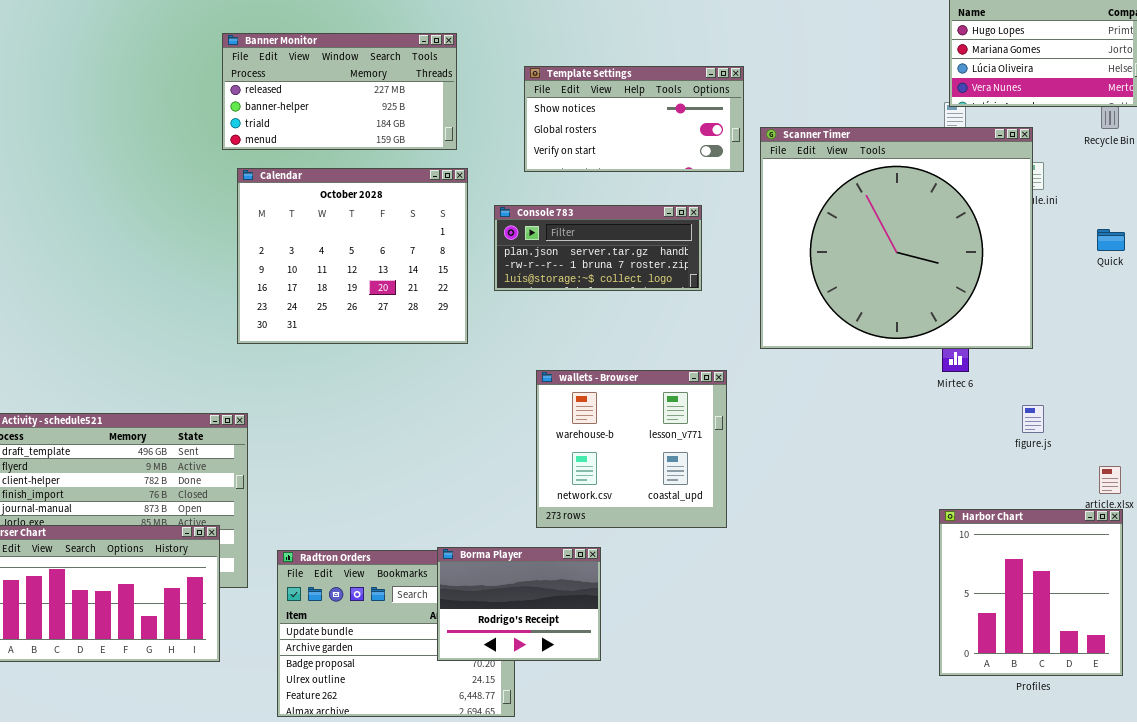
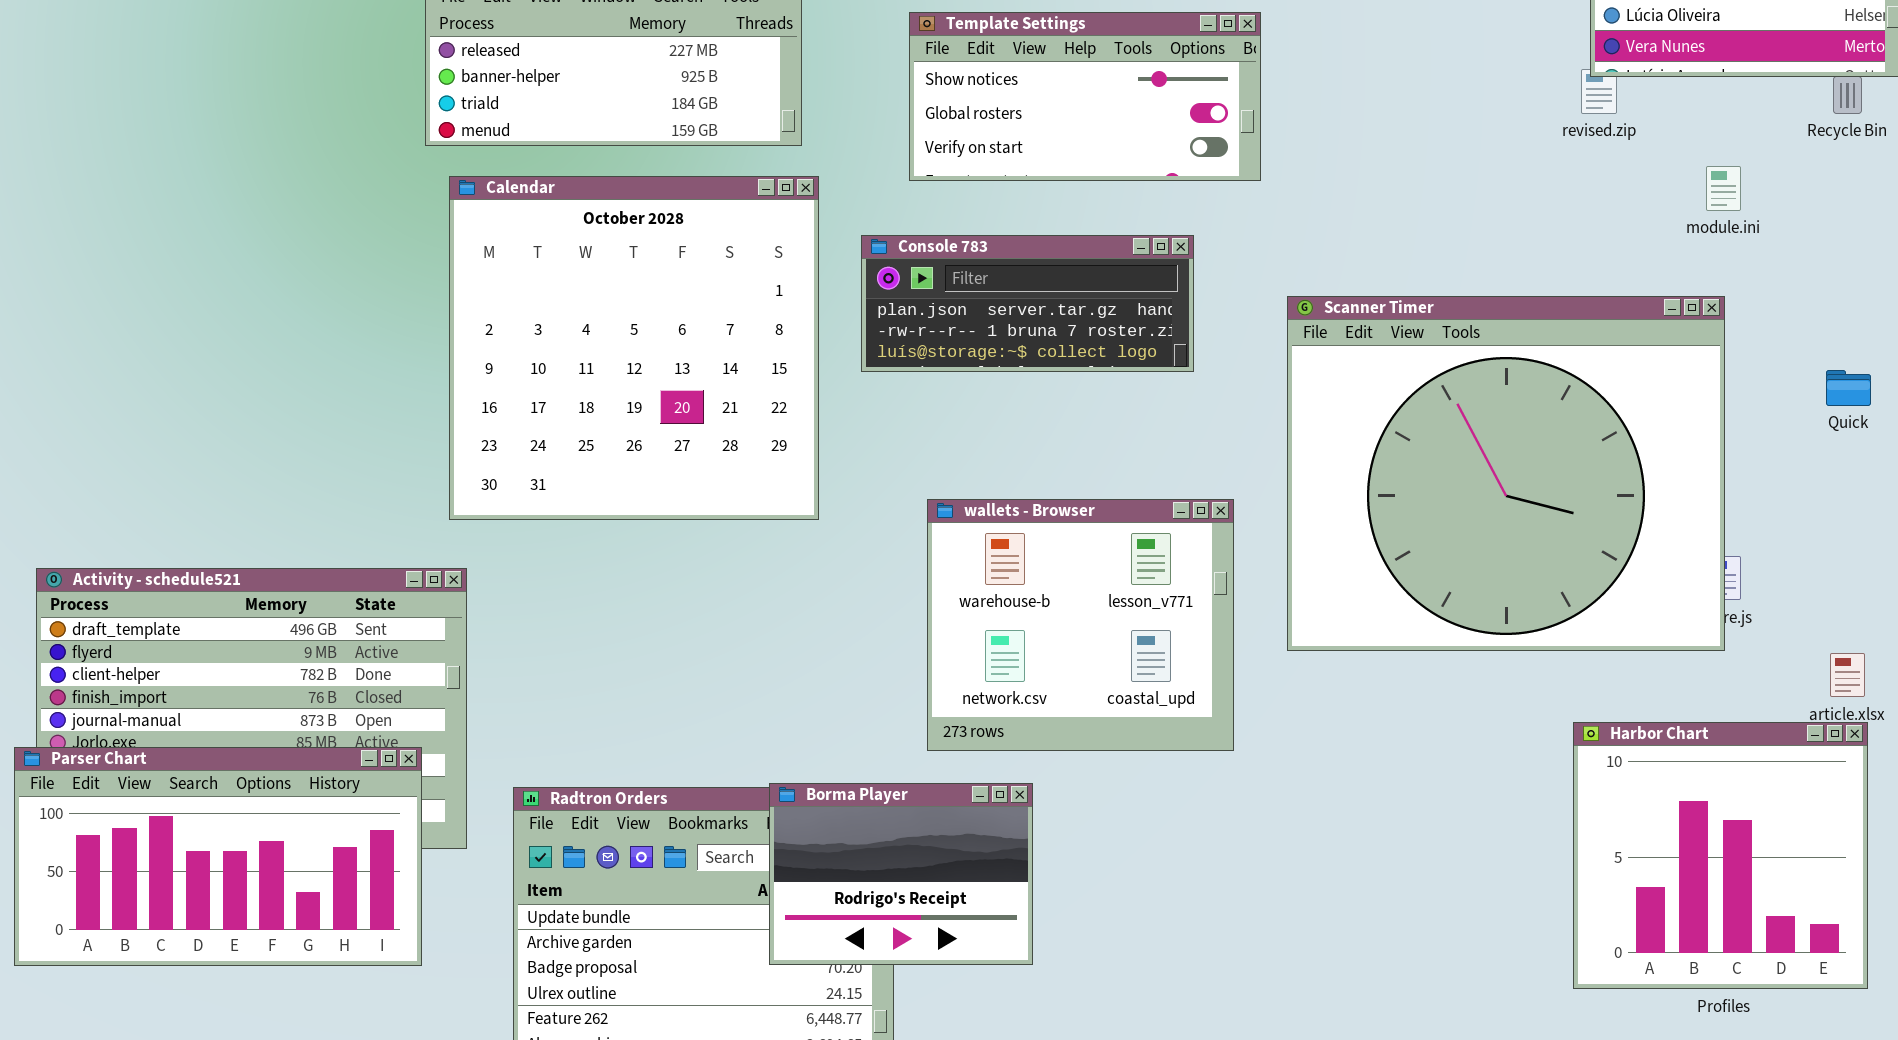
Scanner Timer: [760,127,1033,349] -> [1287,296,1725,651], moved
Calendar: [237,168,468,344] -> [449,176,819,520], resized
Quick: [1097,229,1125,251] -> [1826,370,1871,406], moved

